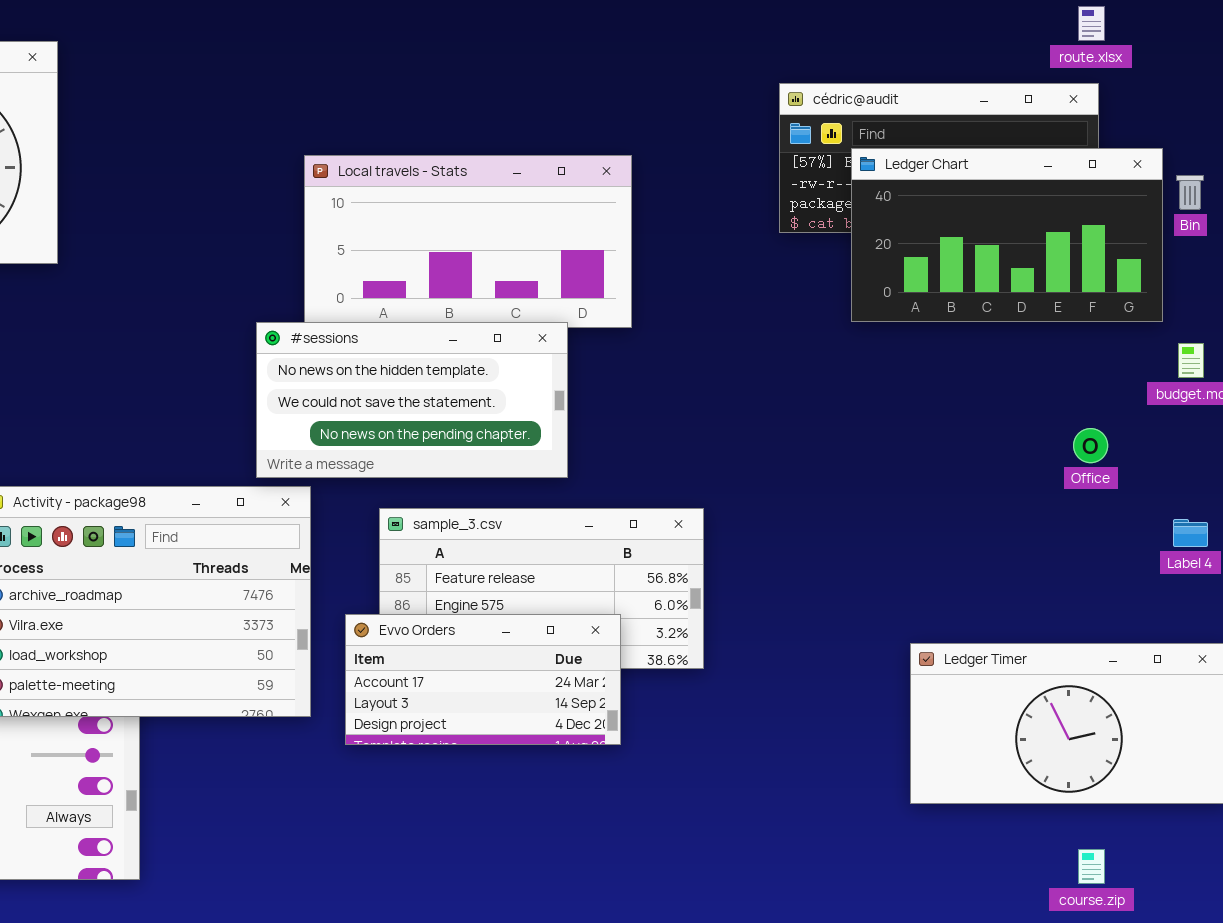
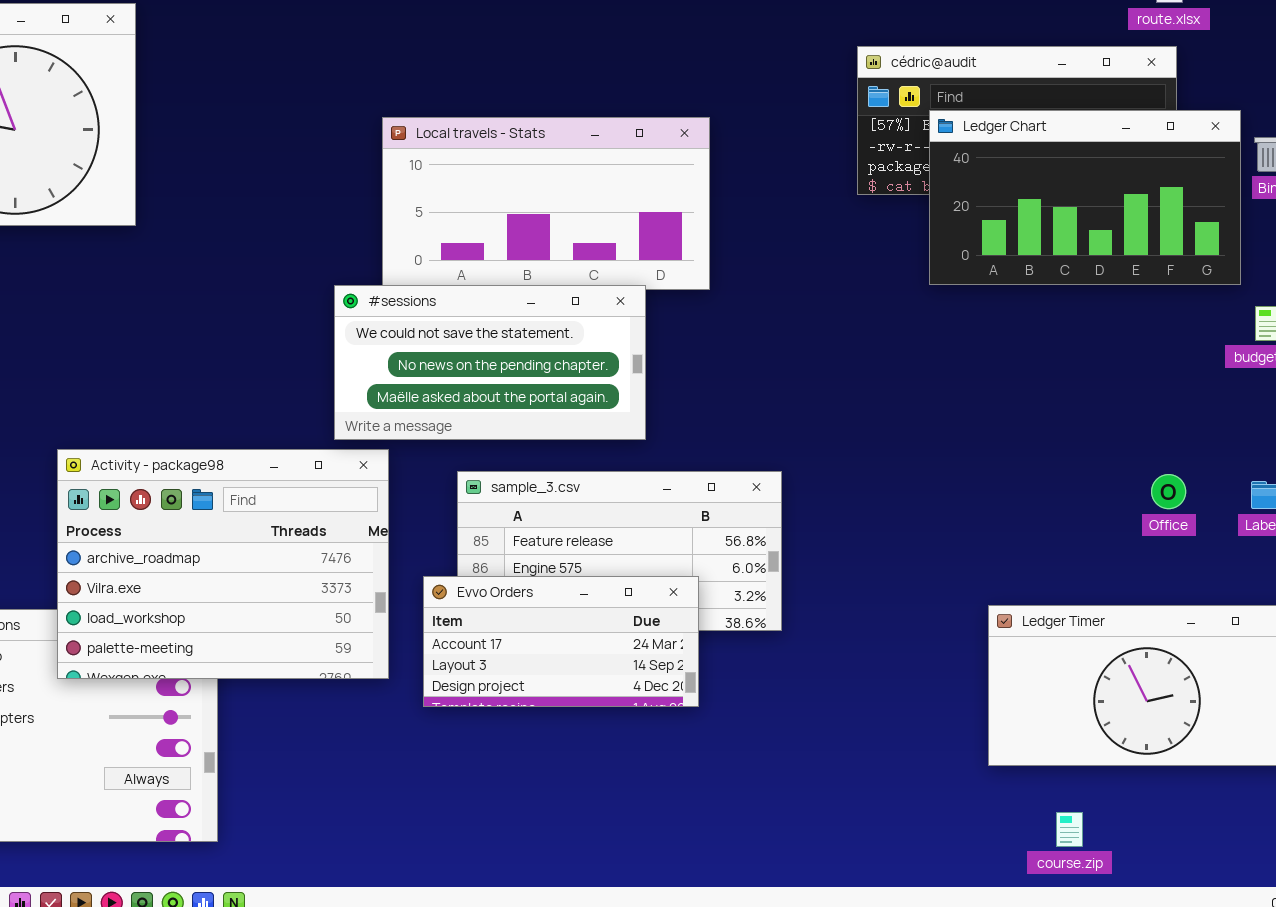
#sessions: [256,322,568,478] -> [334,285,646,440], scrolled down 1 row
Office: [1073,428,1108,463] -> [1151,474,1186,509], moved
course.zip: [1078,849,1105,884] -> [1056,812,1083,847], moved

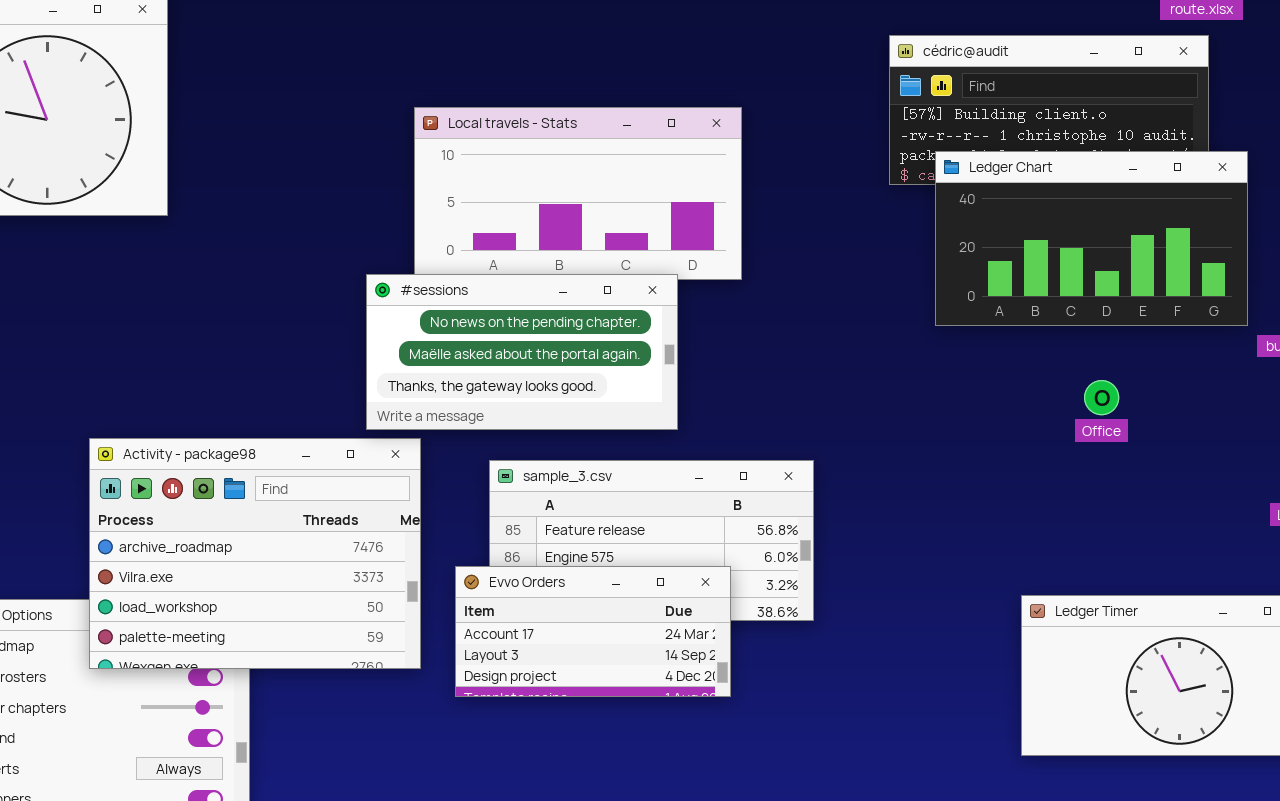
Ledger Chart: [929,110,1241,285] -> [935,151,1248,326], moved
#sessions: [334,285,646,440] -> [366,274,678,430], scrolled down 1 row
Office: [1151,474,1186,509] -> [1084,380,1119,415], moved

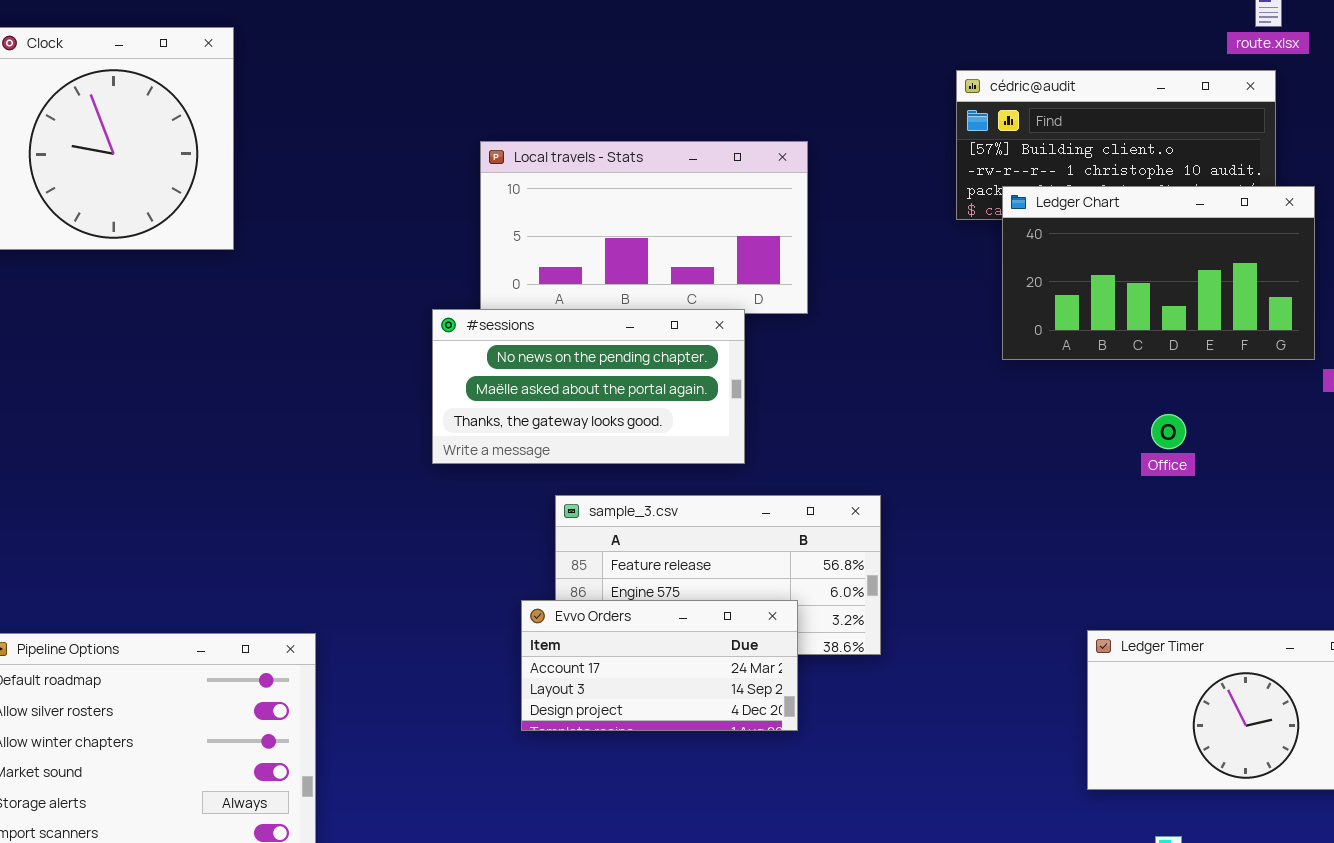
Activity - package98: [89,438,421,669] -> none, closed

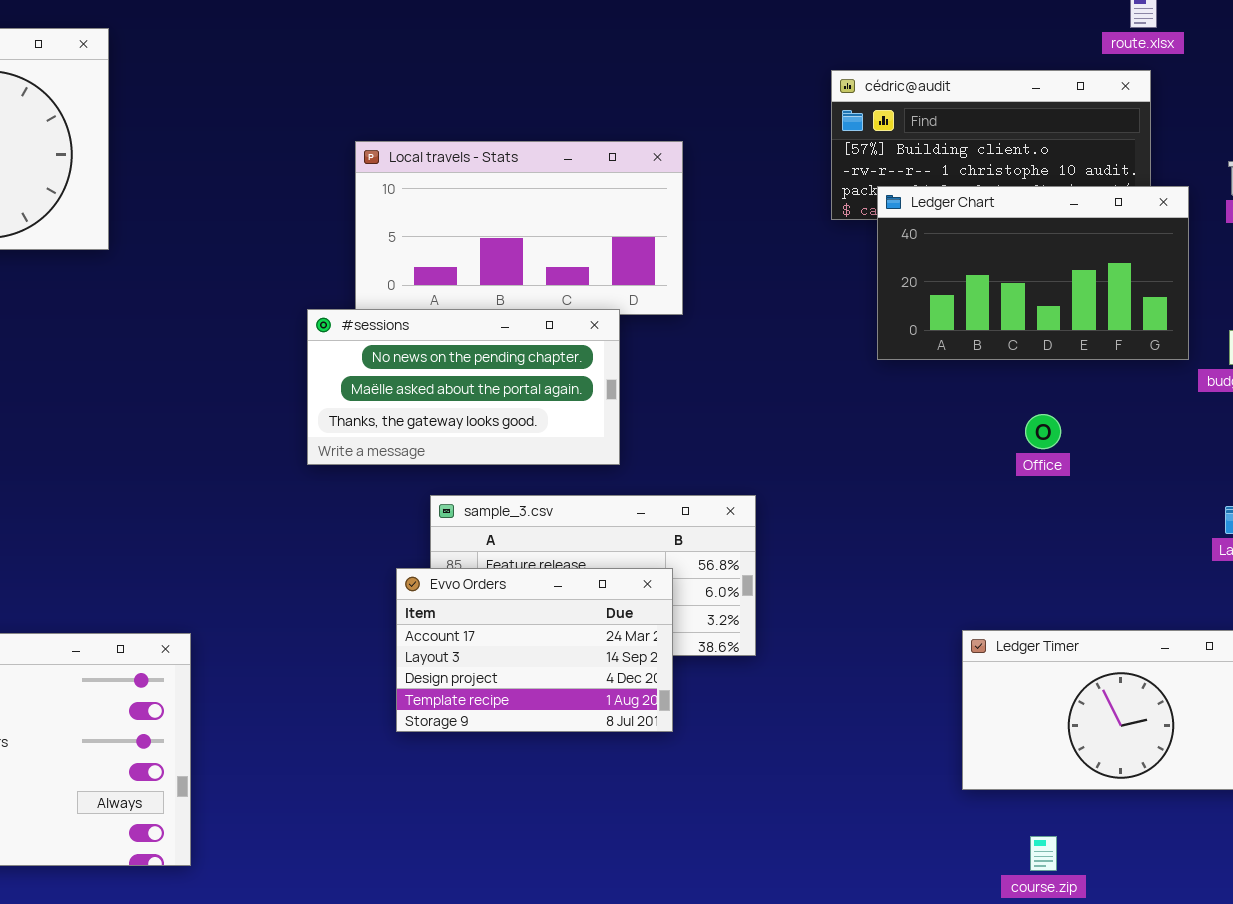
Evvo Orders: [521,600,798,731] -> [396,568,673,732], resized

